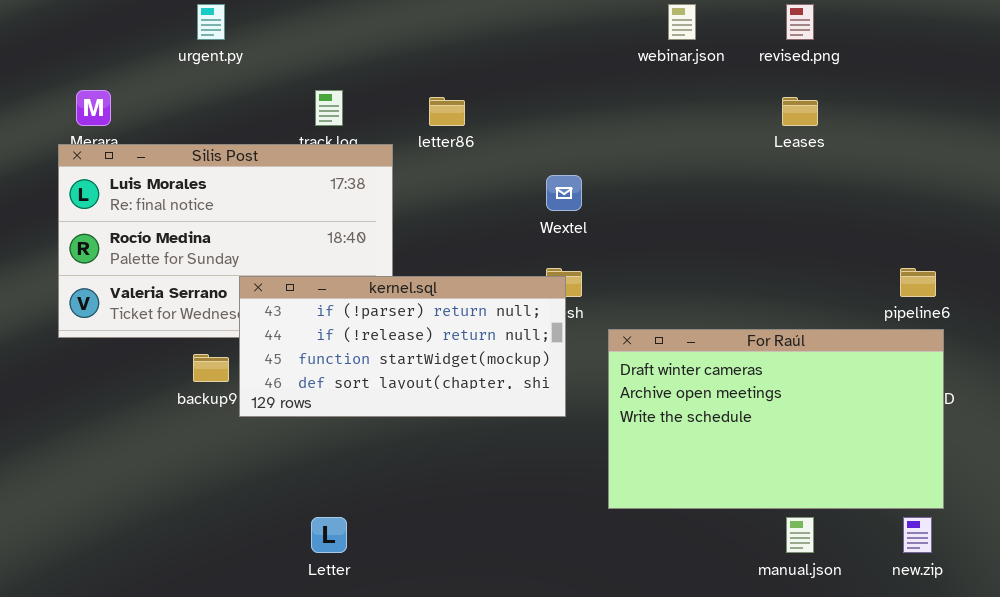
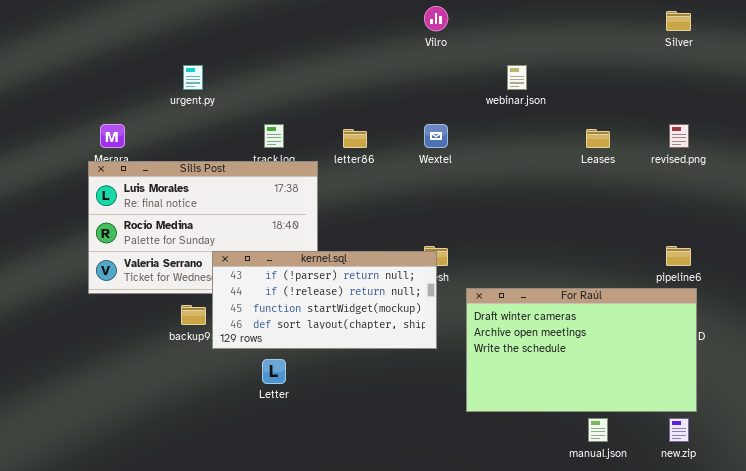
revised.png: [786,4,814,40] -> [669,124,689,148], moved
Wextel: [546,175,582,211] -> [424,124,448,148], moved
Letter: [311,517,347,553] -> [262,359,286,384], moved

